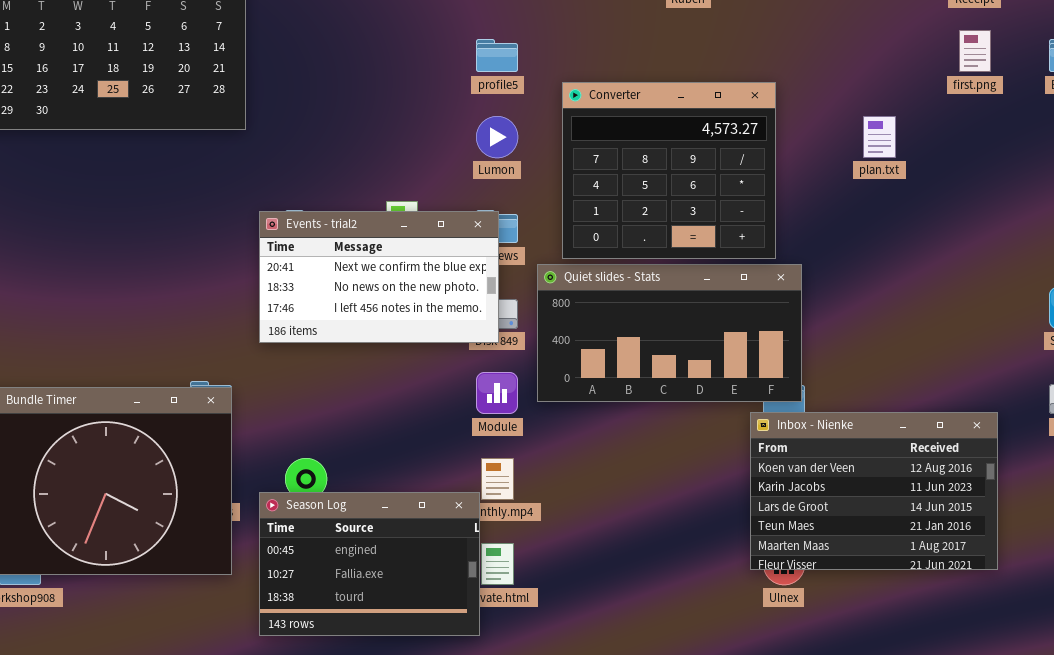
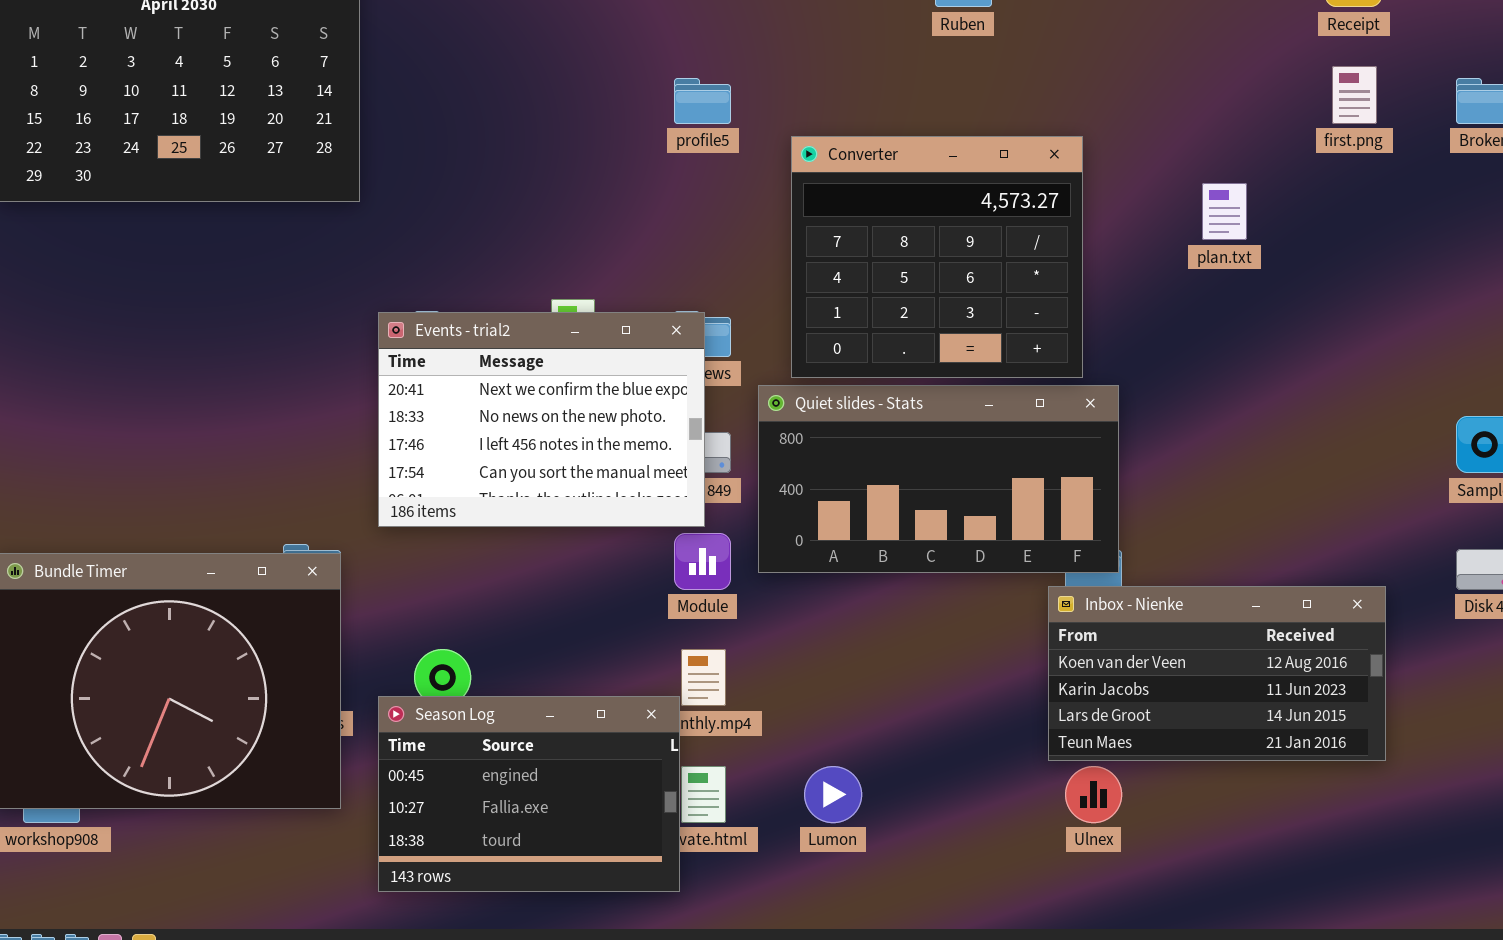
Lumon: [476,116,518,158] -> [804,766,862,823], moved
Events - trial2: [259,211,499,343] -> [378,312,705,527], resized
Inbox - Nienke: [750,412,998,570] -> [1048,586,1386,761], resized

